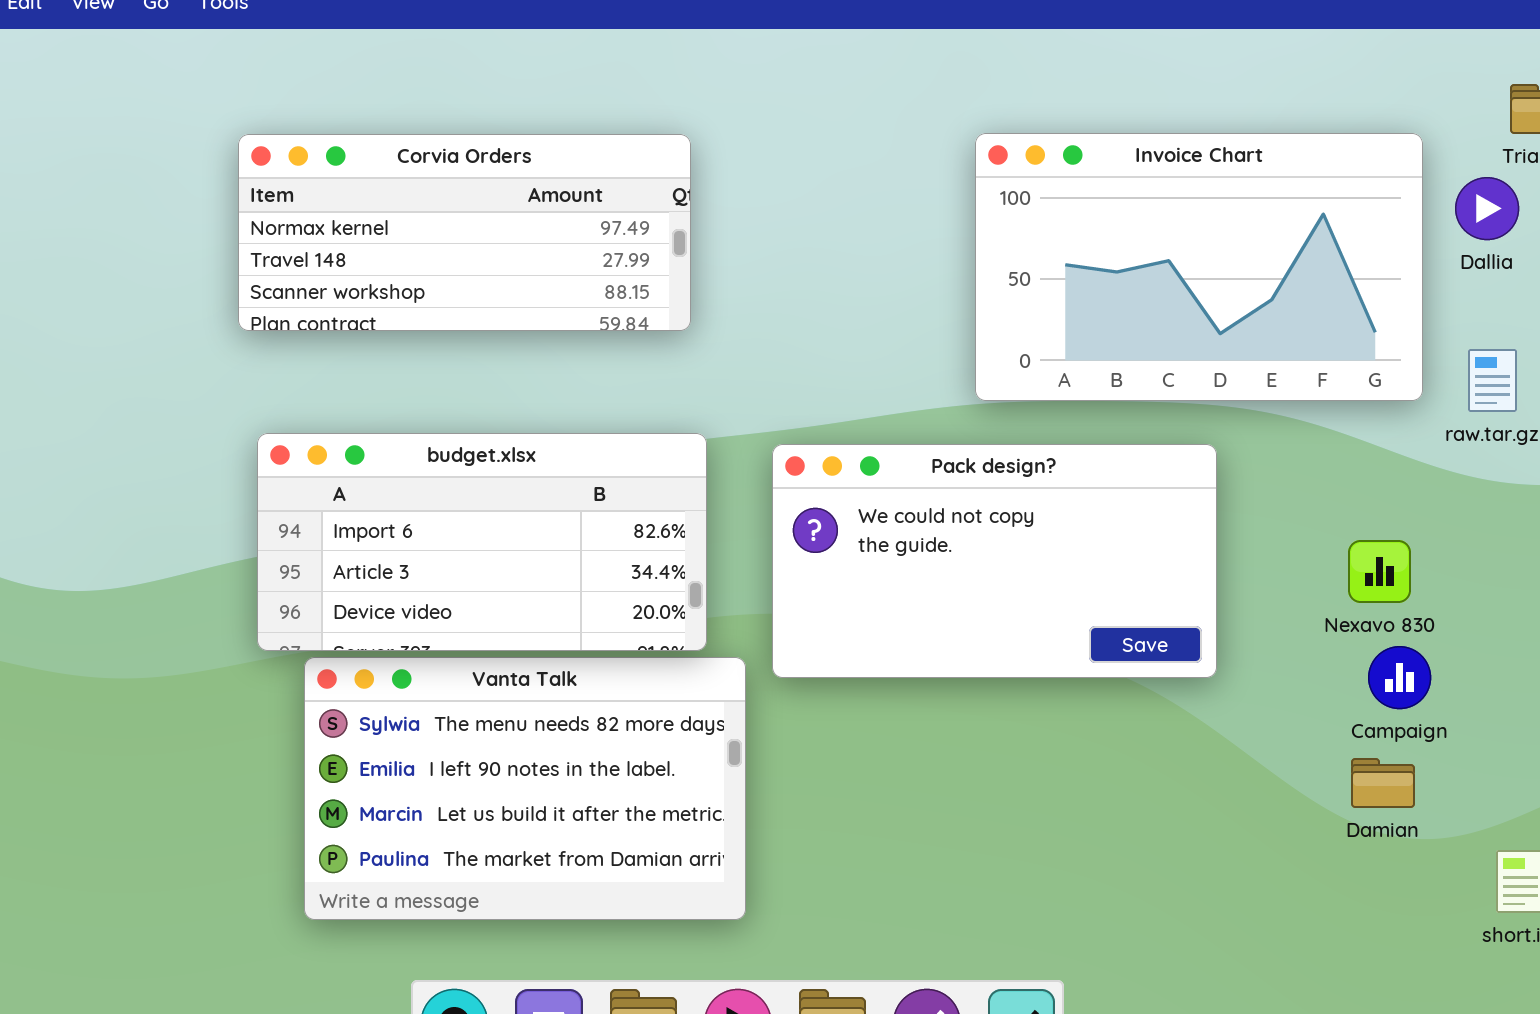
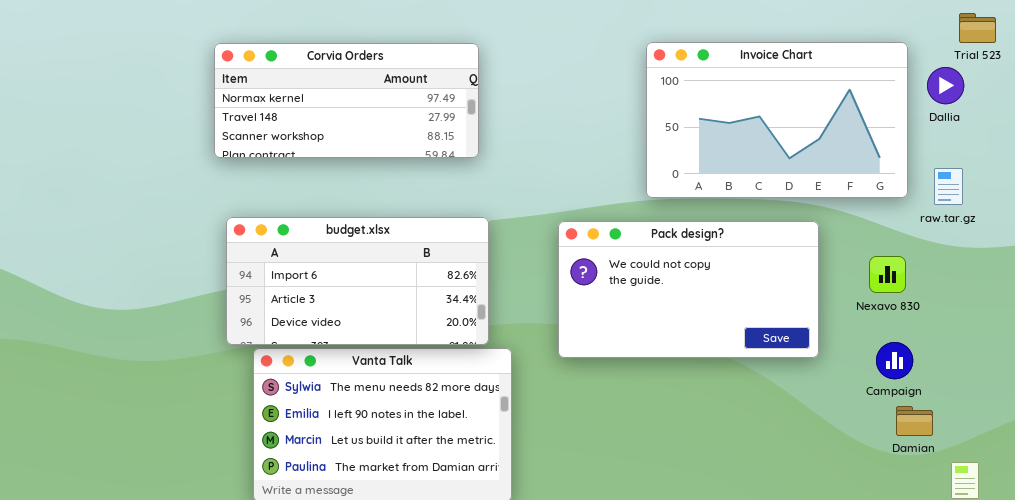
Pack design?: [772,444,1217,678] -> [558,221,819,358], moved
Nexavo 830: [1348,540,1411,603] -> [869,256,906,293], moved
Damian: [1351,758,1415,808] -> [896,406,933,436], moved

